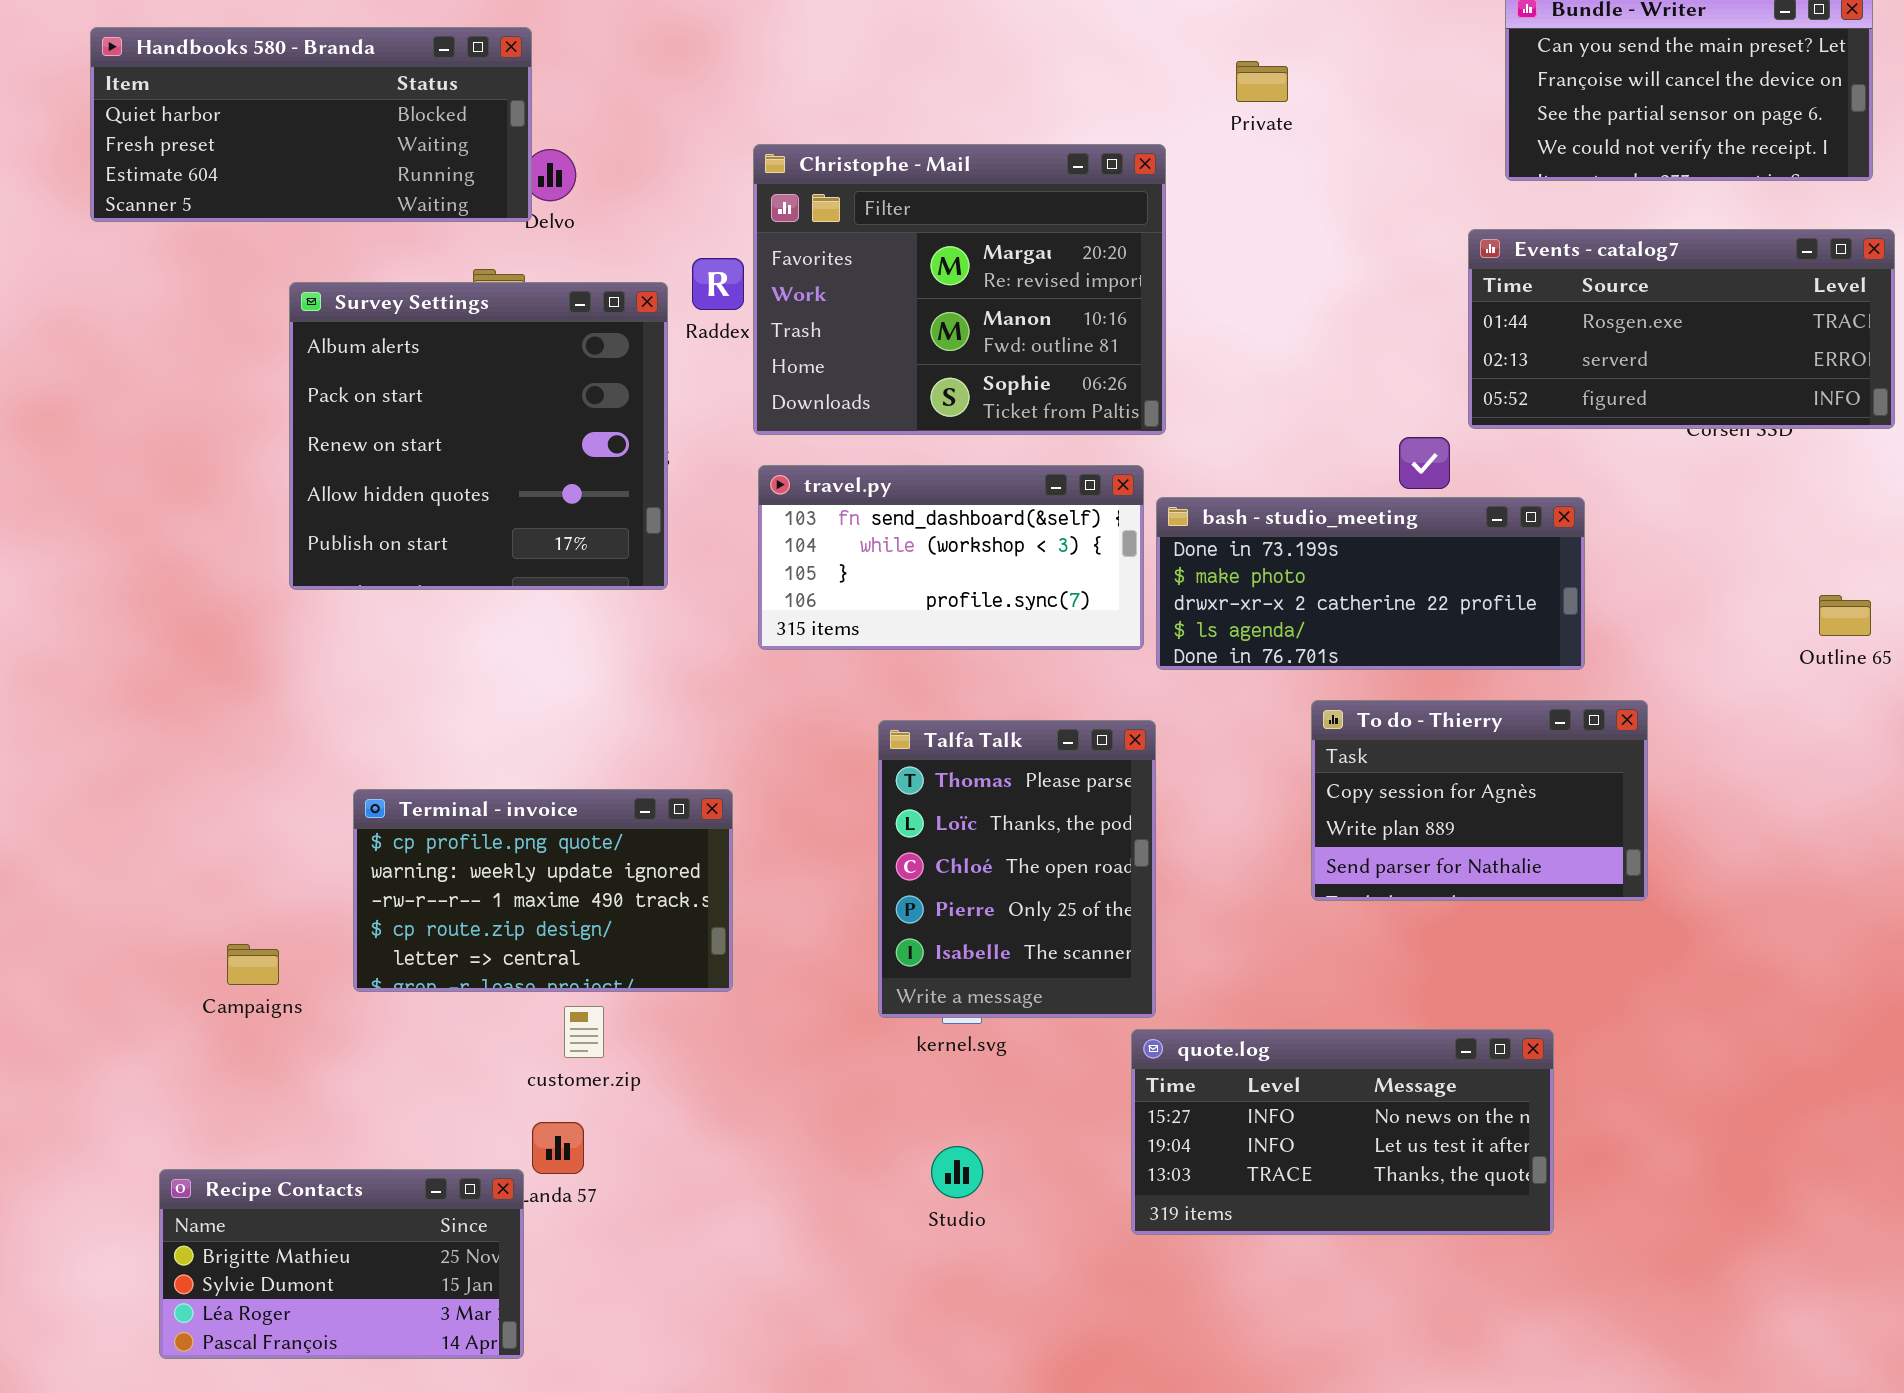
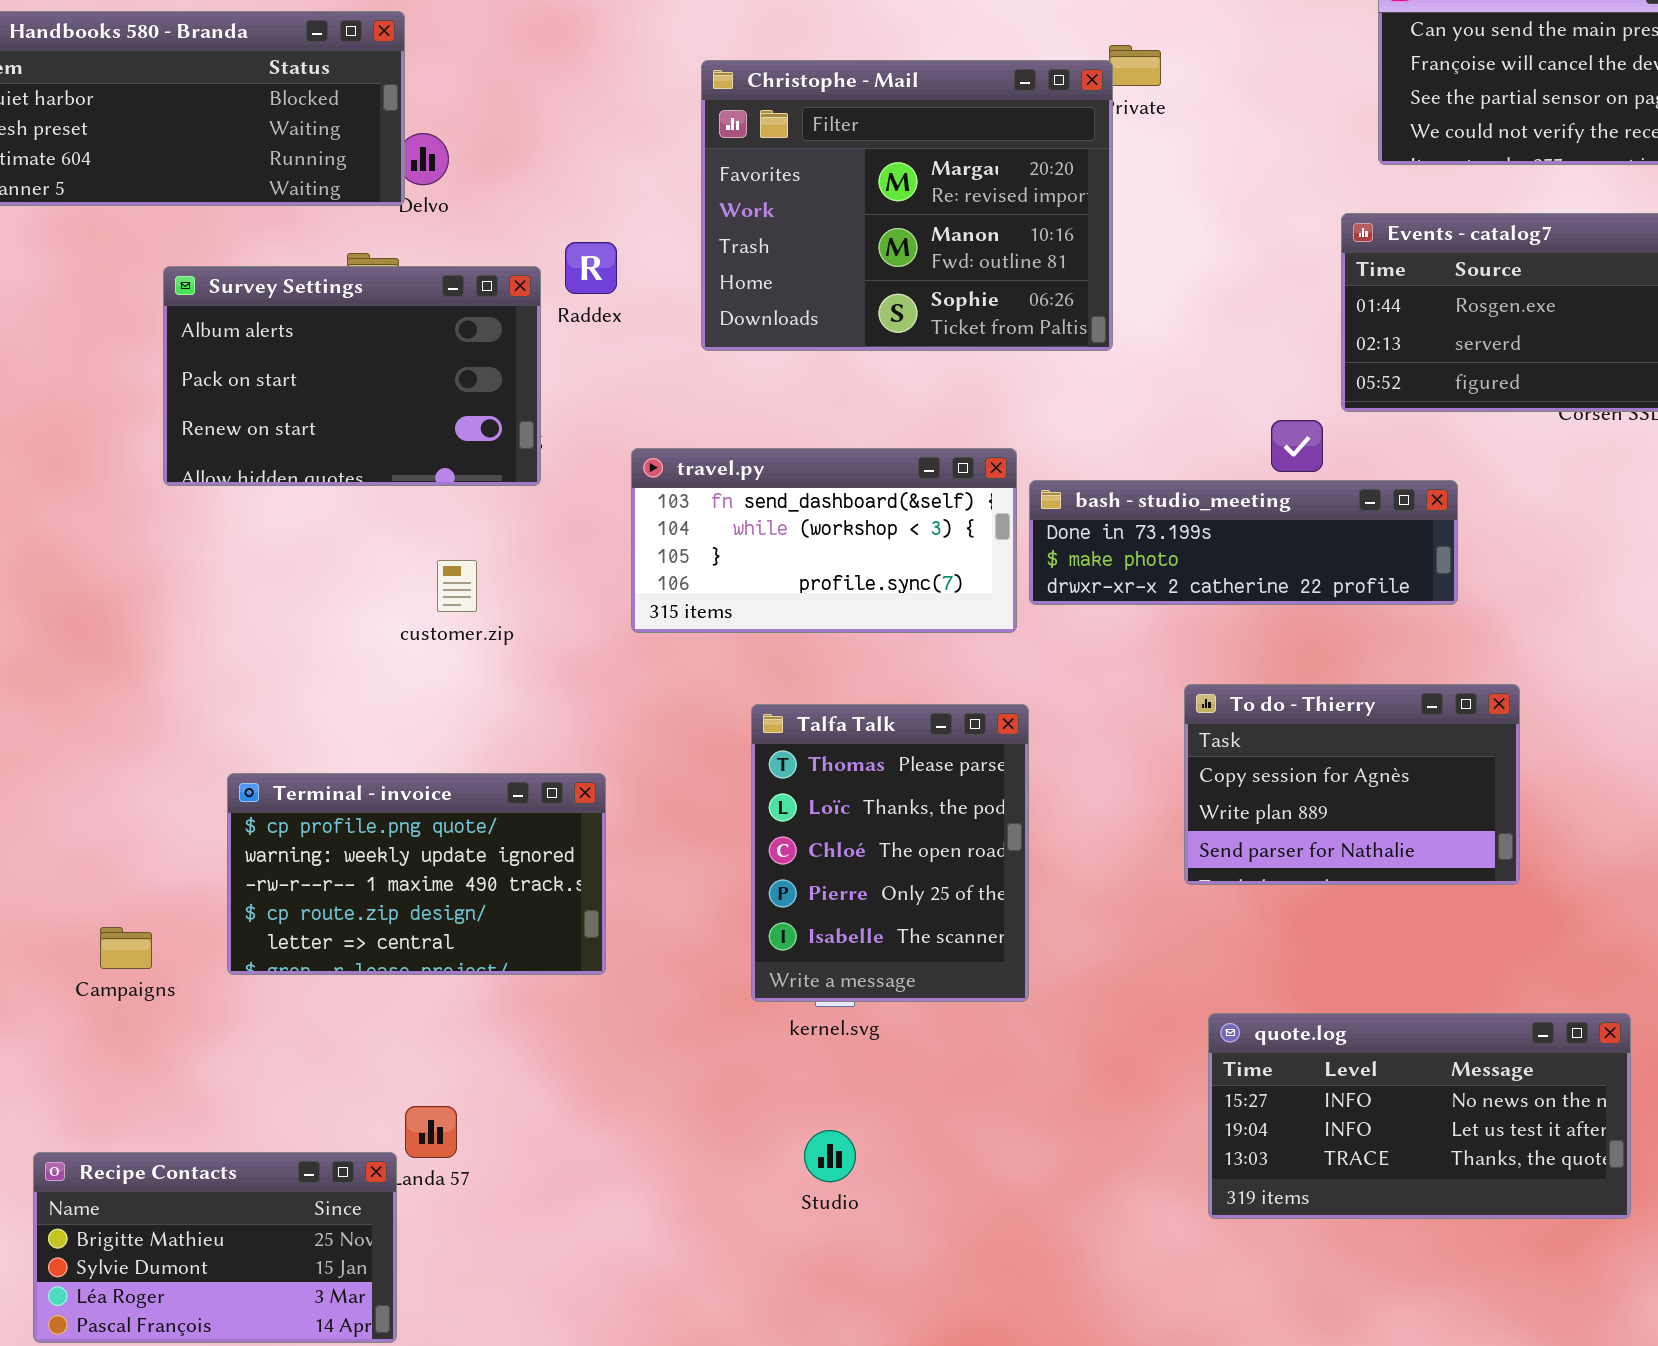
Christophe - Mail: [753,144,1166,435] -> [701,60,1113,351], moved
Survey Settings: [289,282,668,590] -> [163,266,541,486], resized
bash - studio_meeting: [1156,497,1585,670] -> [1029,480,1458,605], resized
customer.zip: [564,1006,604,1058] -> [437,560,477,612], moved
quote.log: [1131,1029,1554,1235] -> [1208,1013,1631,1219], moved

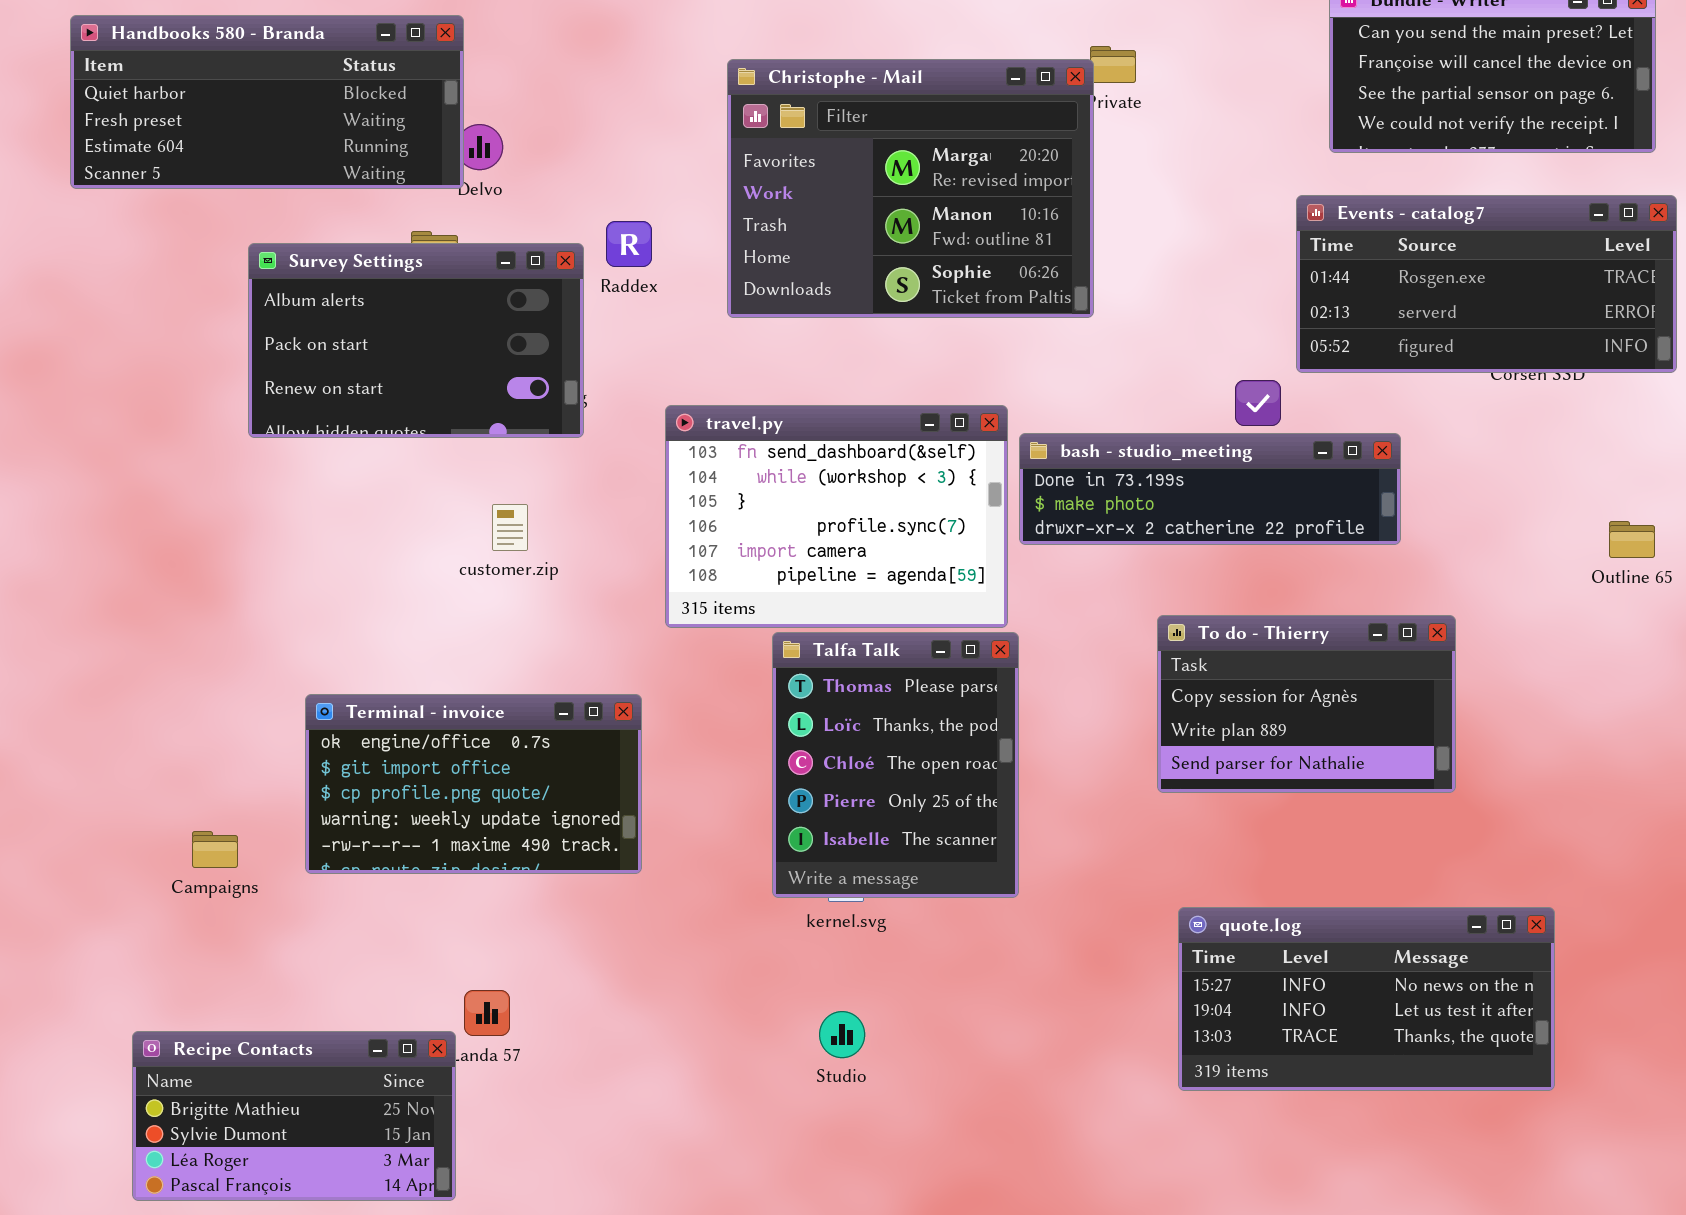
travel.py: [631,448,1017,633] -> [665,405,1008,628], resized
Terminal - invoice: [227,773,606,975] -> [305,694,642,874], scrolled up 2 rows

